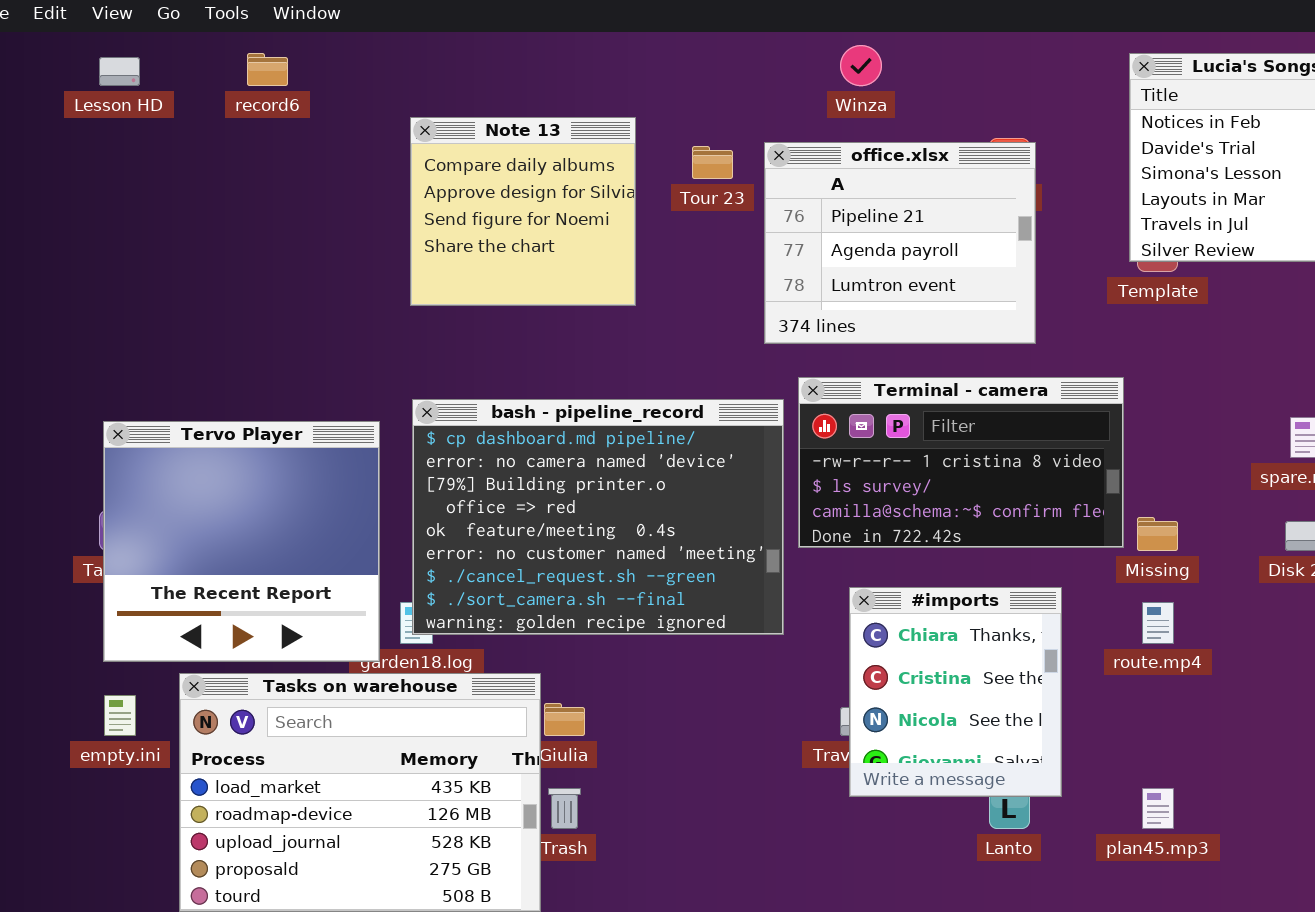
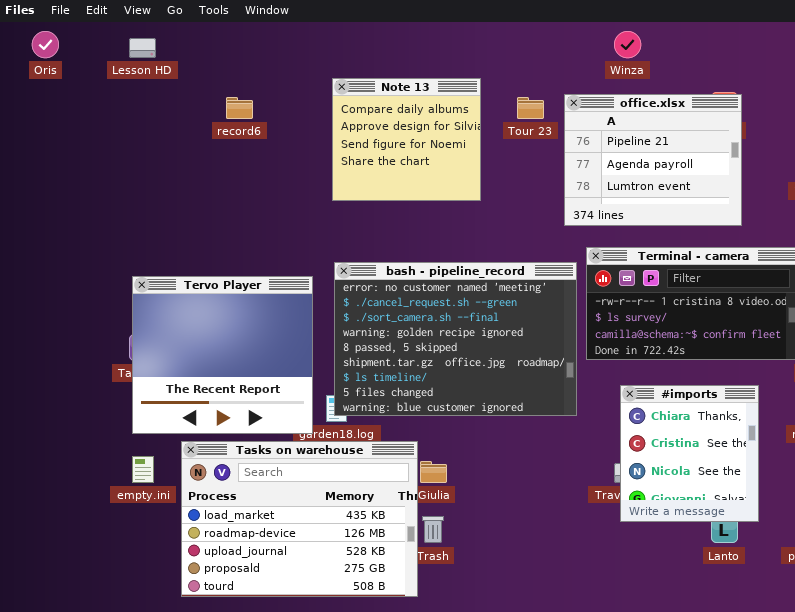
record6: [247,53,288,86] -> [226,97,253,119], moved
bash - pipeline_record: [412,399,784,635] -> [334,262,577,416], scrolled down 5 rows

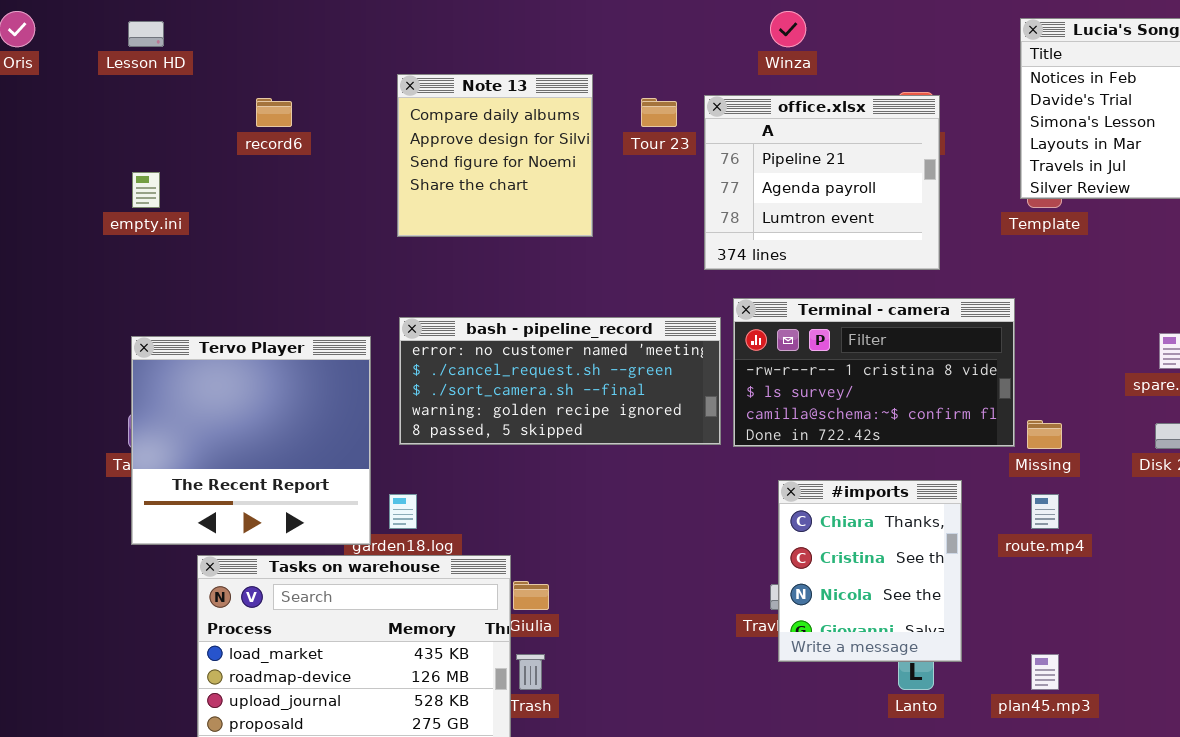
bash - pipeline_record: [334,262,577,416] -> [399,317,721,445], resized
empty.ini: [132,456,154,483] -> [132,172,160,208], moved

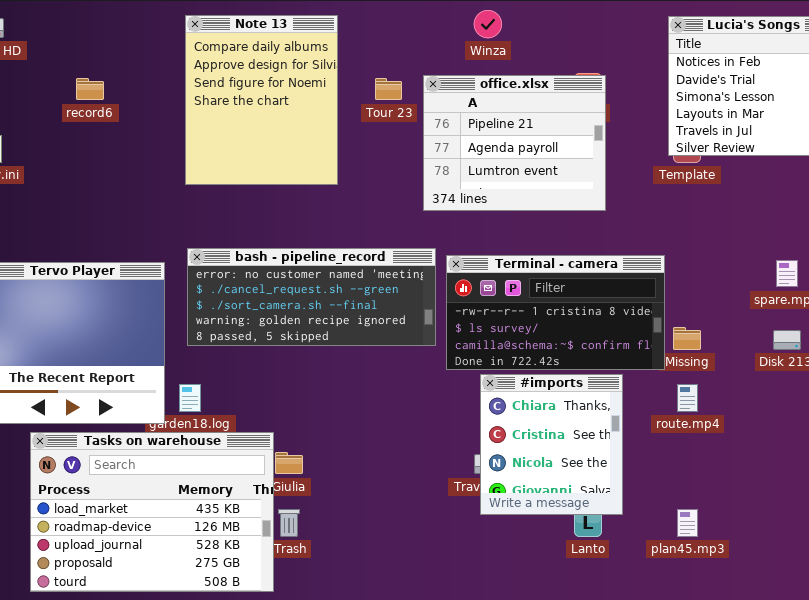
Note 13: [397,74,593,237] -> [185,15,338,185], resized
Terminal - camera: [733,298,1015,447] -> [446,255,665,370], moved

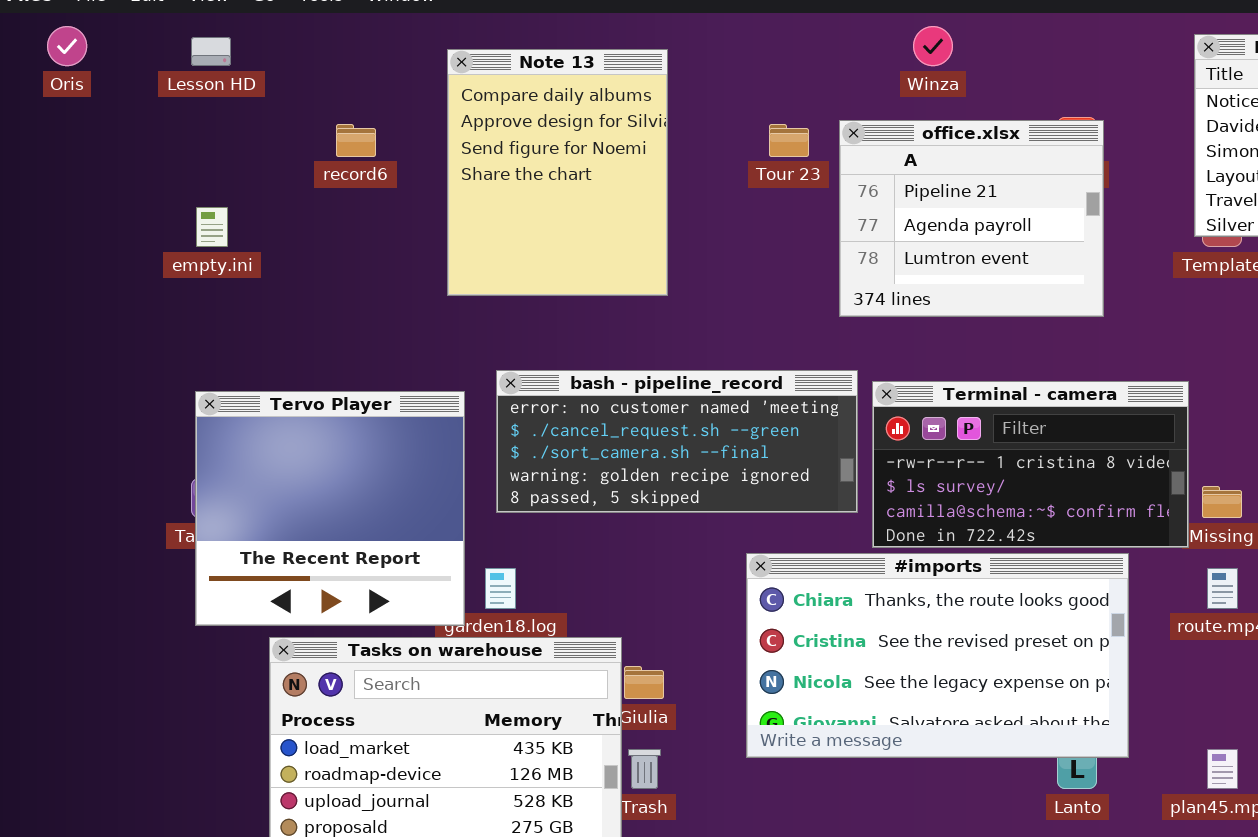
Note 13: [185,15,338,185] -> [447,49,668,296], moved
#imports: [480,374,623,515] -> [746,553,1129,758], resized

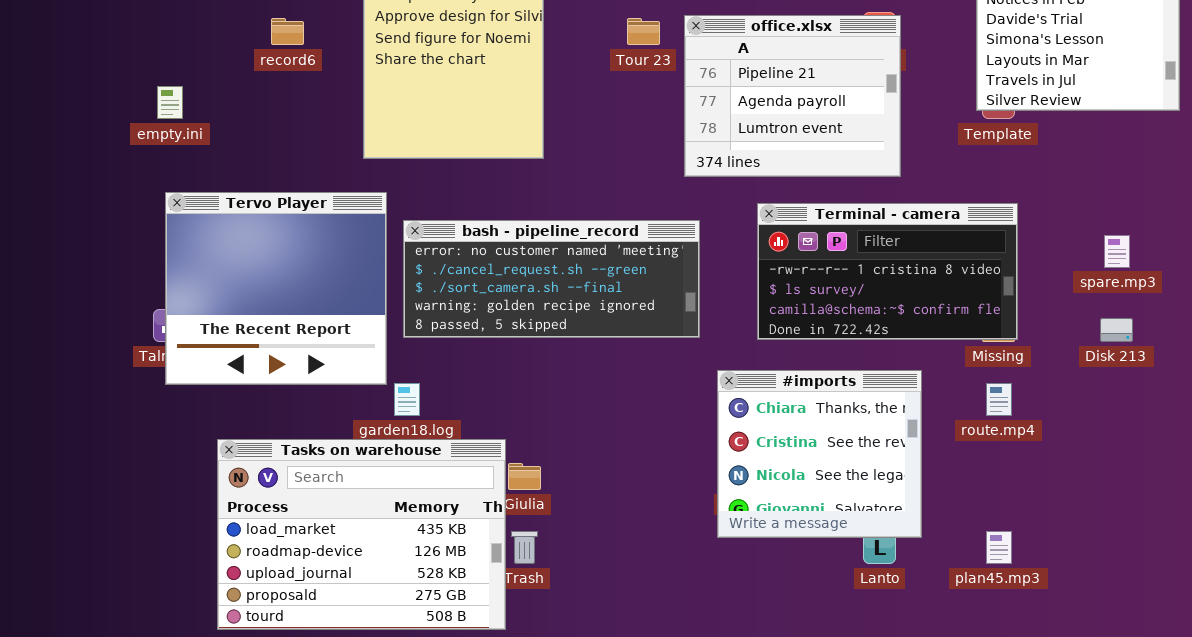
Terminal - camera: [872,381,1189,548] -> [757,203,1018,340], moved
Tervo Player: [195,391,465,626] -> [165,192,387,385], moved
#imports: [746,553,1129,758] -> [717,370,922,538], resized

